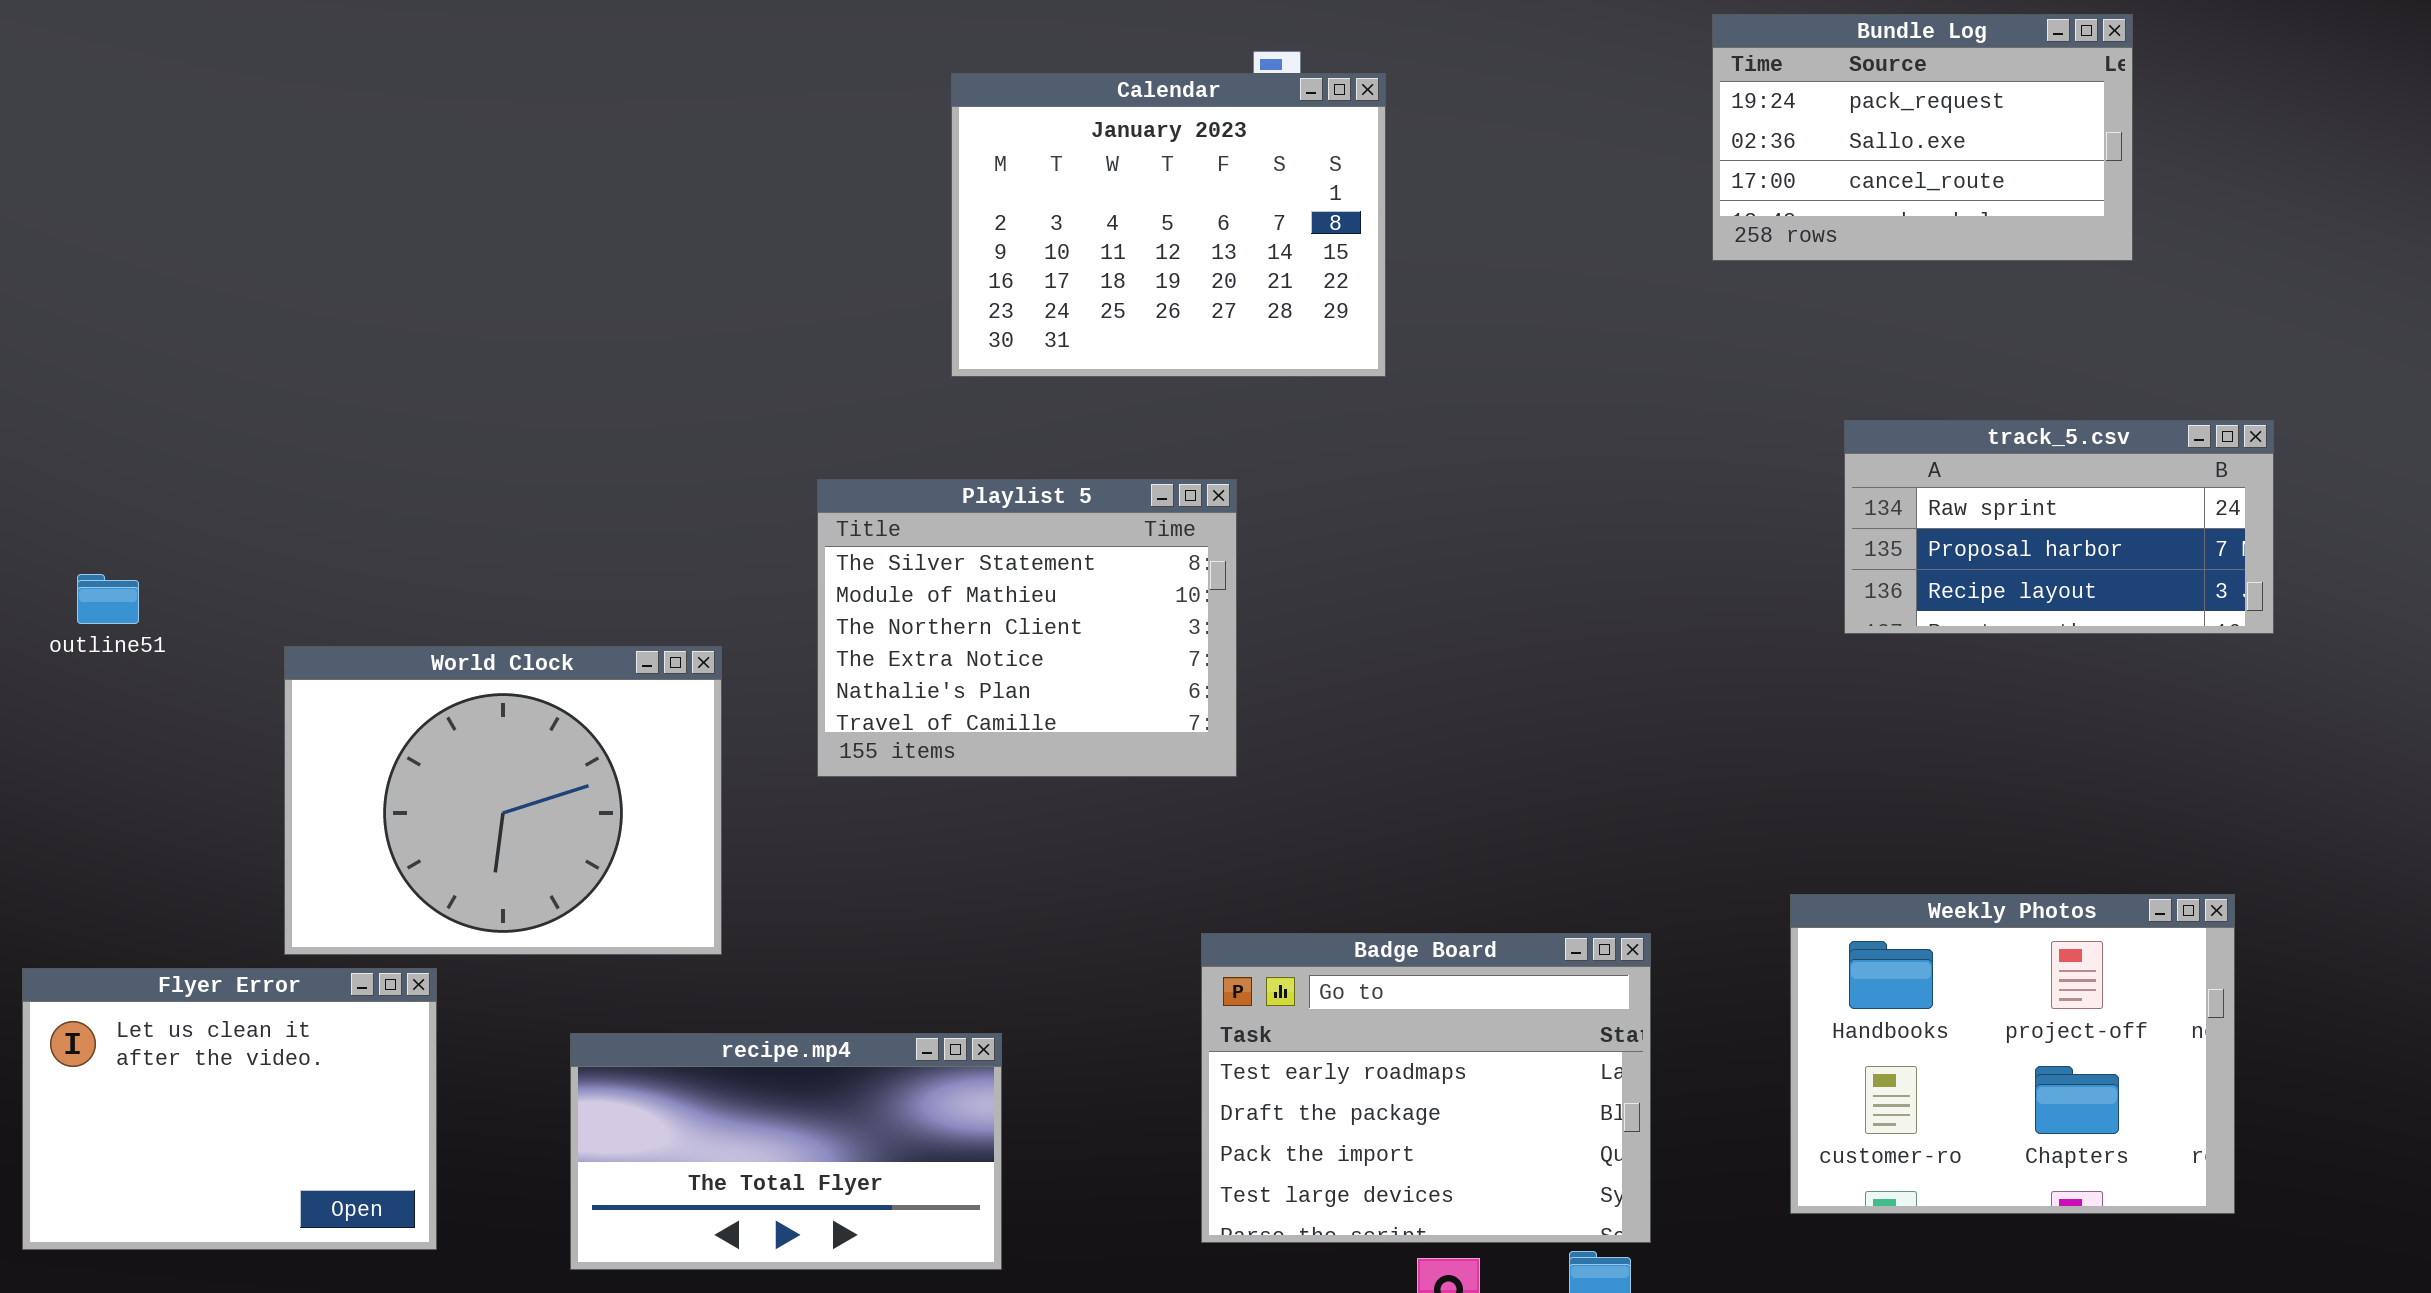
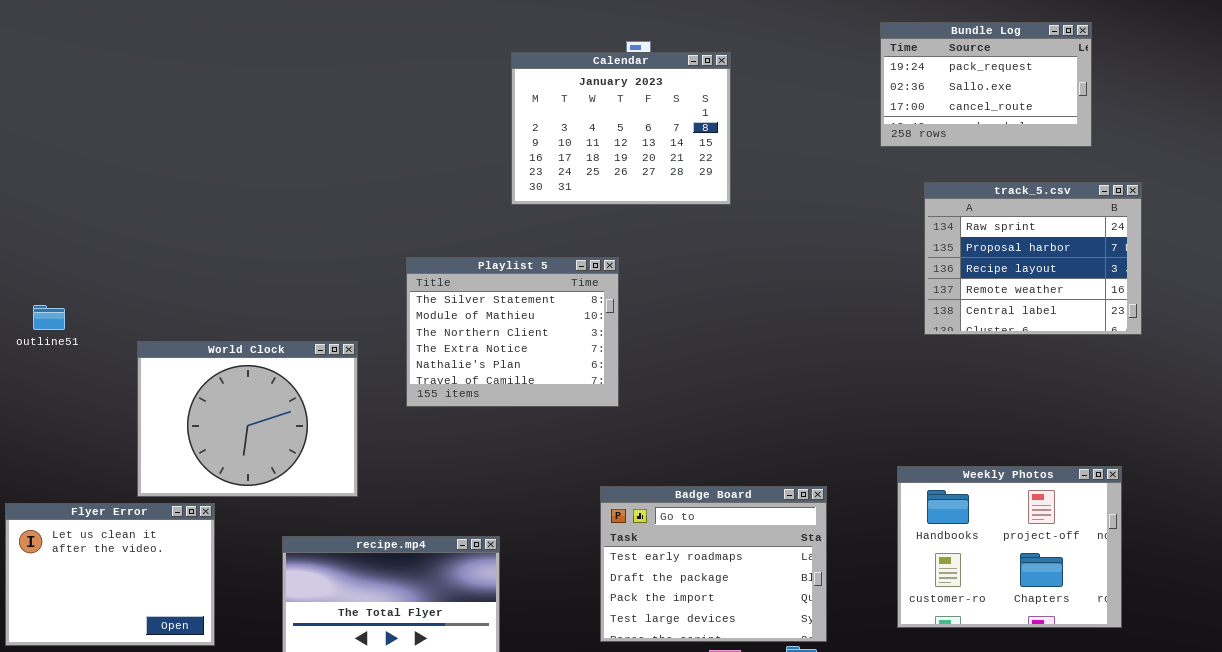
Bundle Log: [1712,14,2133,261] -> [880,22,1092,147], moved
Calendar: [951,73,1386,377] -> [511,52,731,205], moved
track_5.csv: [1844,420,2274,634] -> [924,182,1142,335], resized

